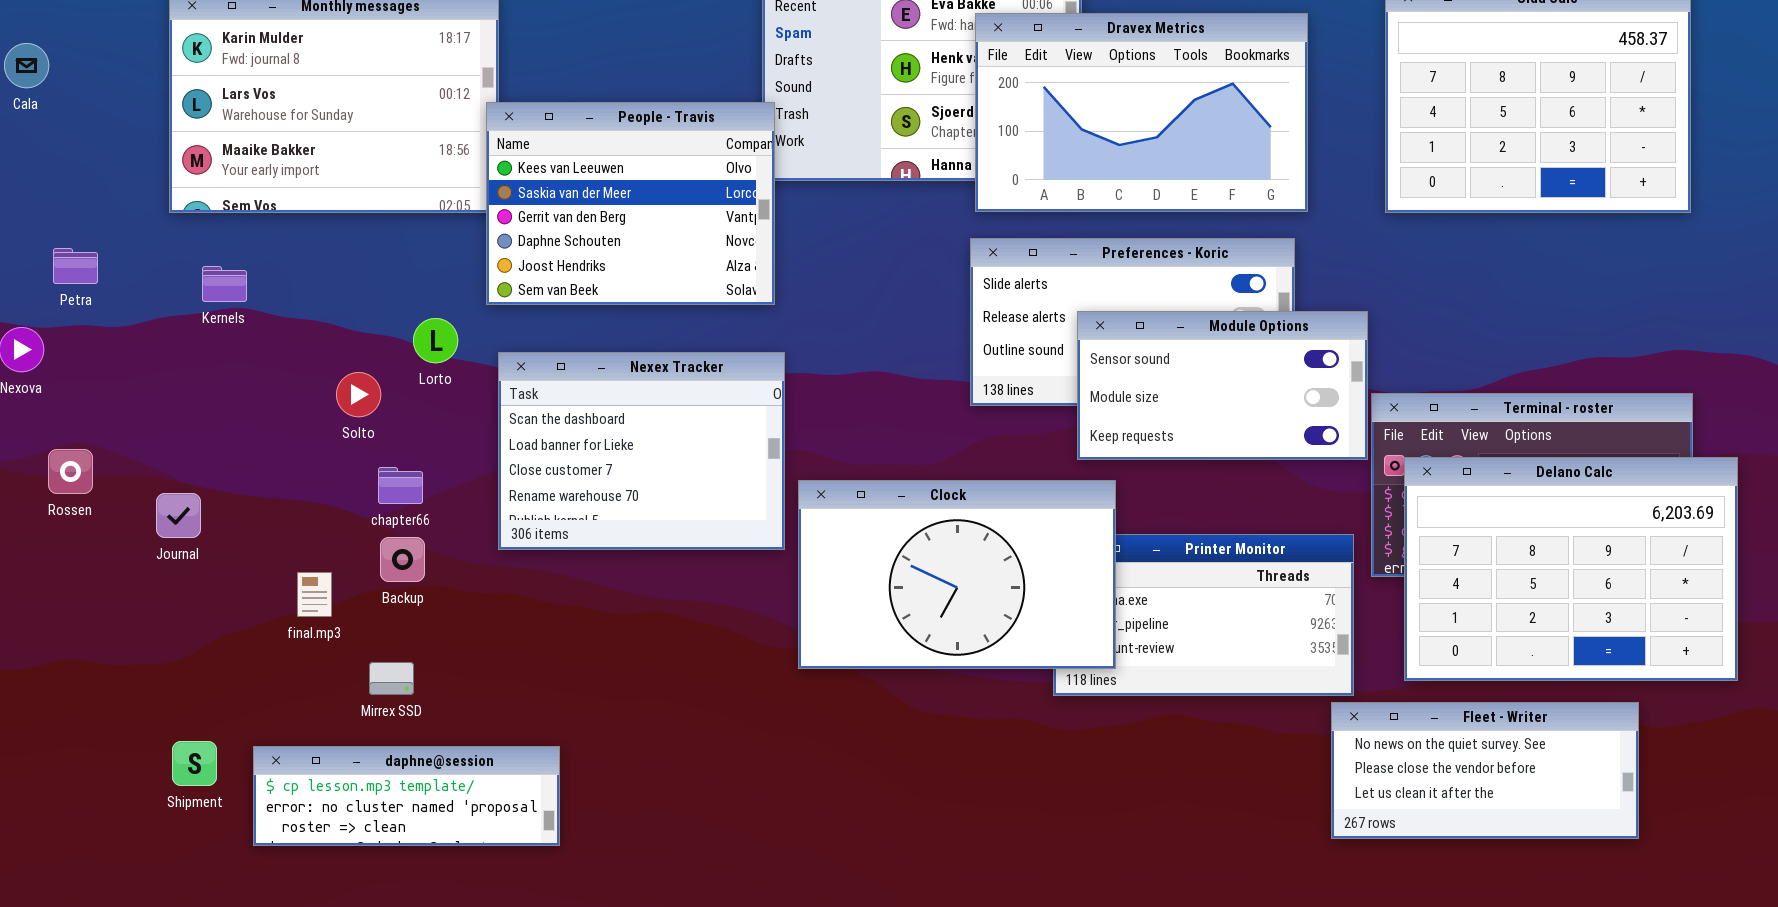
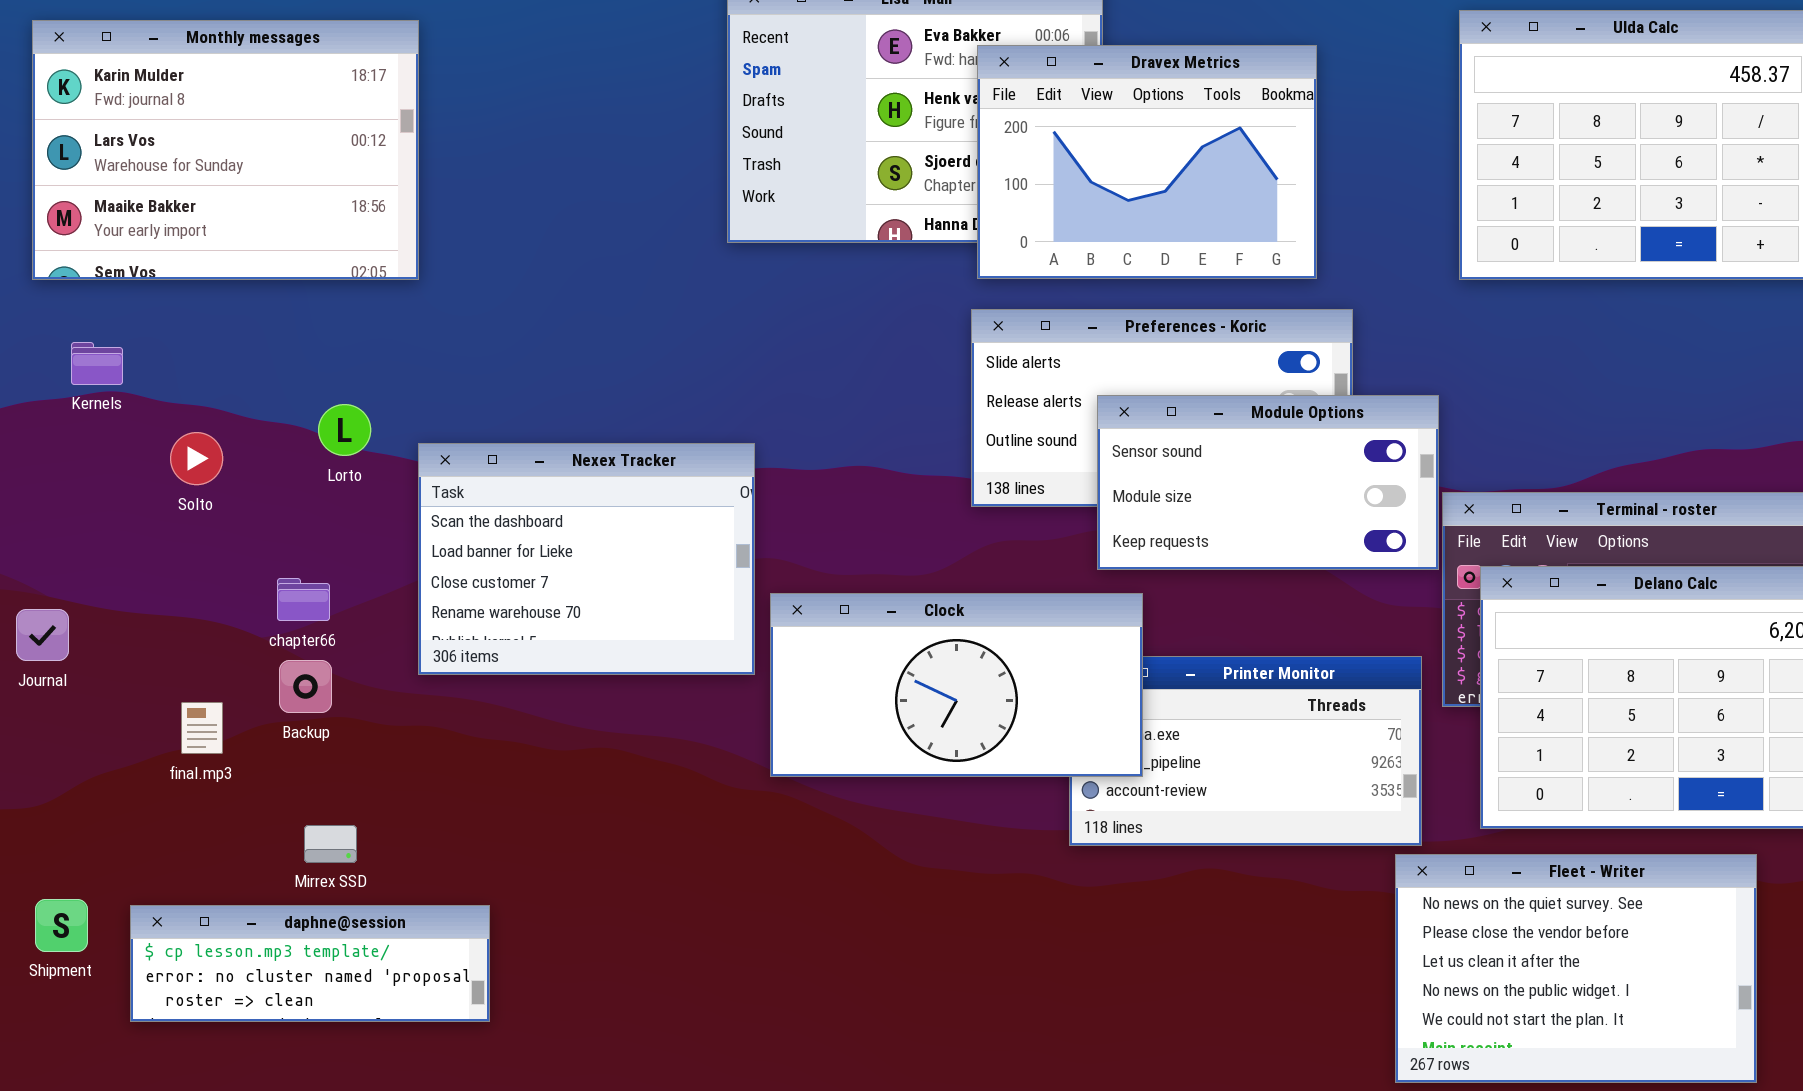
Dravex Metrics: [975,13,1308,212] -> [977,45,1317,279], resized
People - Travis: [486,102,775,305] -> none, closed
Solto: [336,372,381,417] -> [170,432,223,485], moved
Clock: [798,480,1116,669] -> [770,593,1143,777], resized
Mirrex SSD: [369,662,414,695] -> [304,825,357,863], moved
Fleet - Writer: [1331,702,1639,839] -> [1395,854,1757,1083], resized

